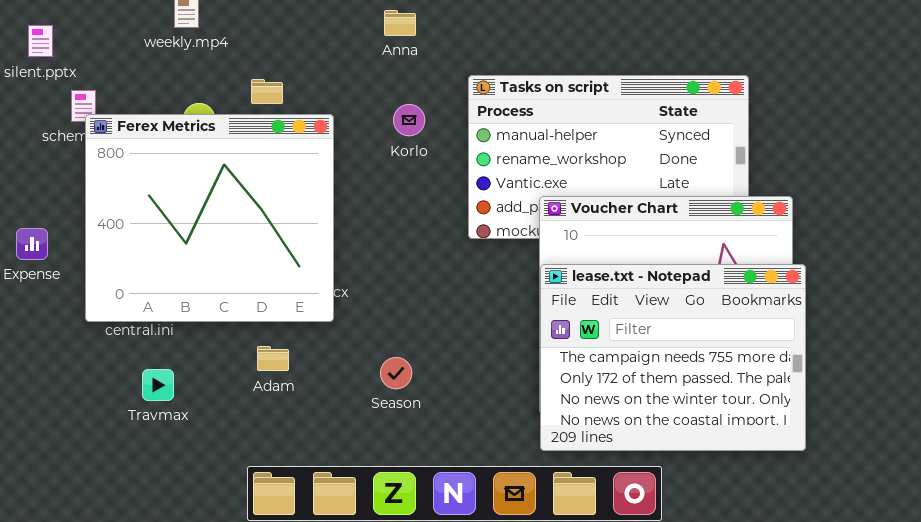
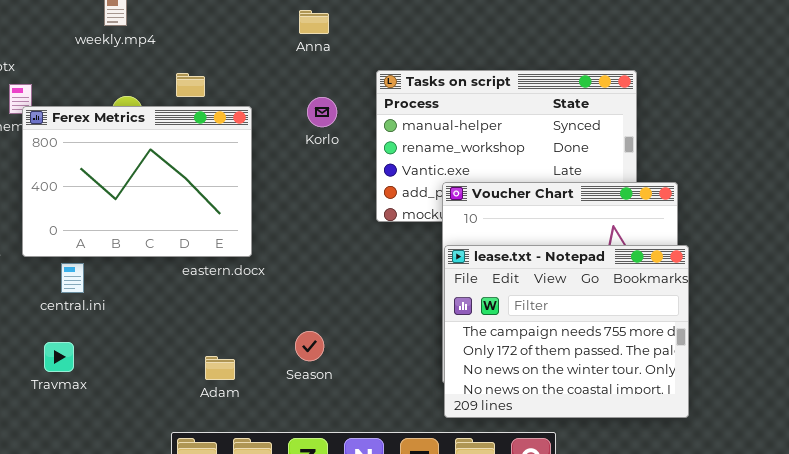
Ferex Metrics: [85,114,334,322] -> [22,106,252,257], resized
Adam: [257,346,289,371] -> [205,356,235,380], moved
Travmax: [142,369,174,401] -> [44,342,74,372], moved

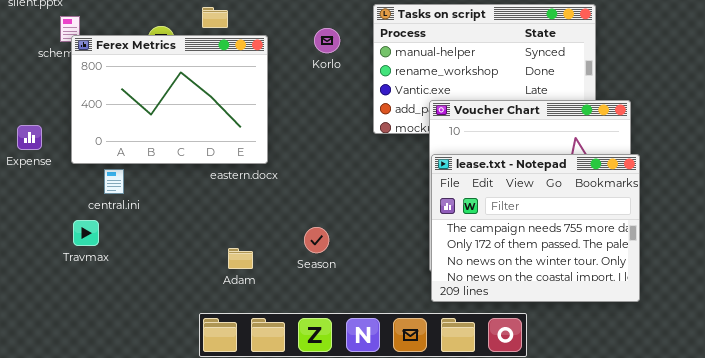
Travmax: [44,342,74,372] -> [73,220,99,246], moved

